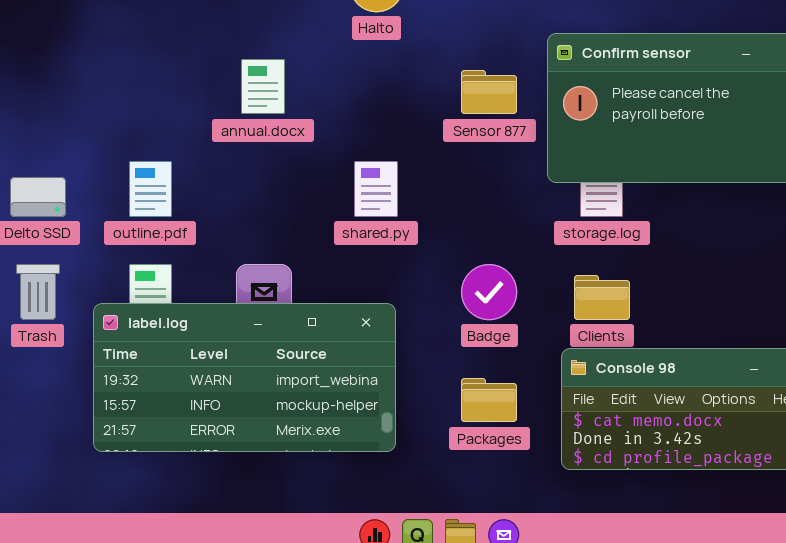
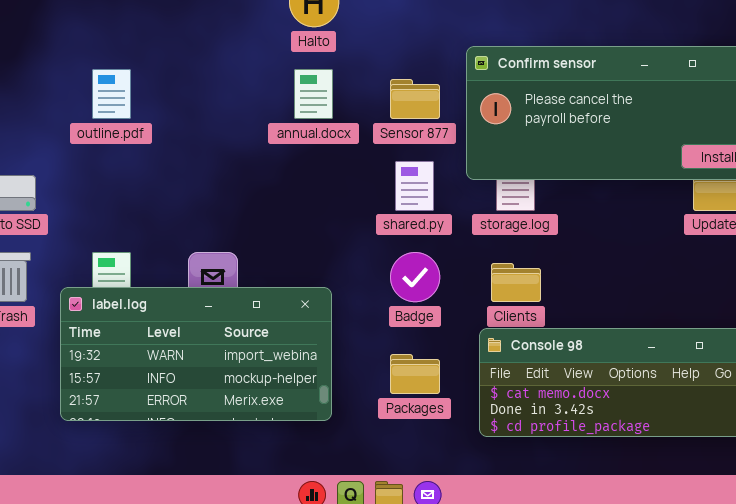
annual.docx: [241,59,285,114] -> [294,69,333,119], moved
outline.pdf: [129,161,172,217] -> [92,69,131,119], moved
shared.py: [354,161,398,217] -> [395,161,434,211], moved

